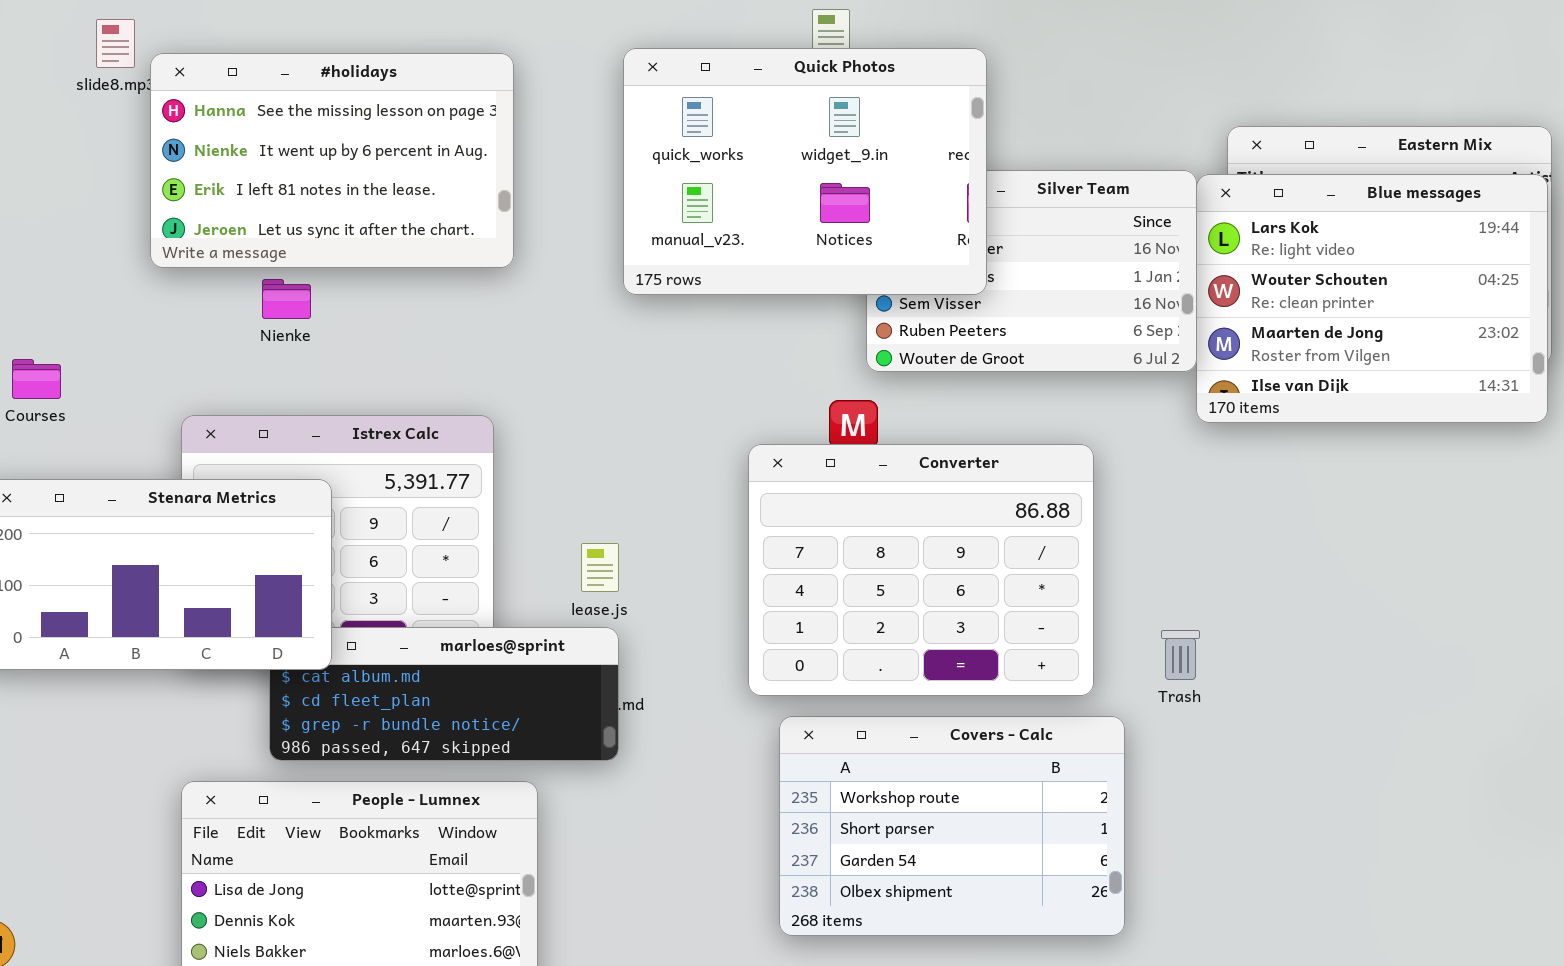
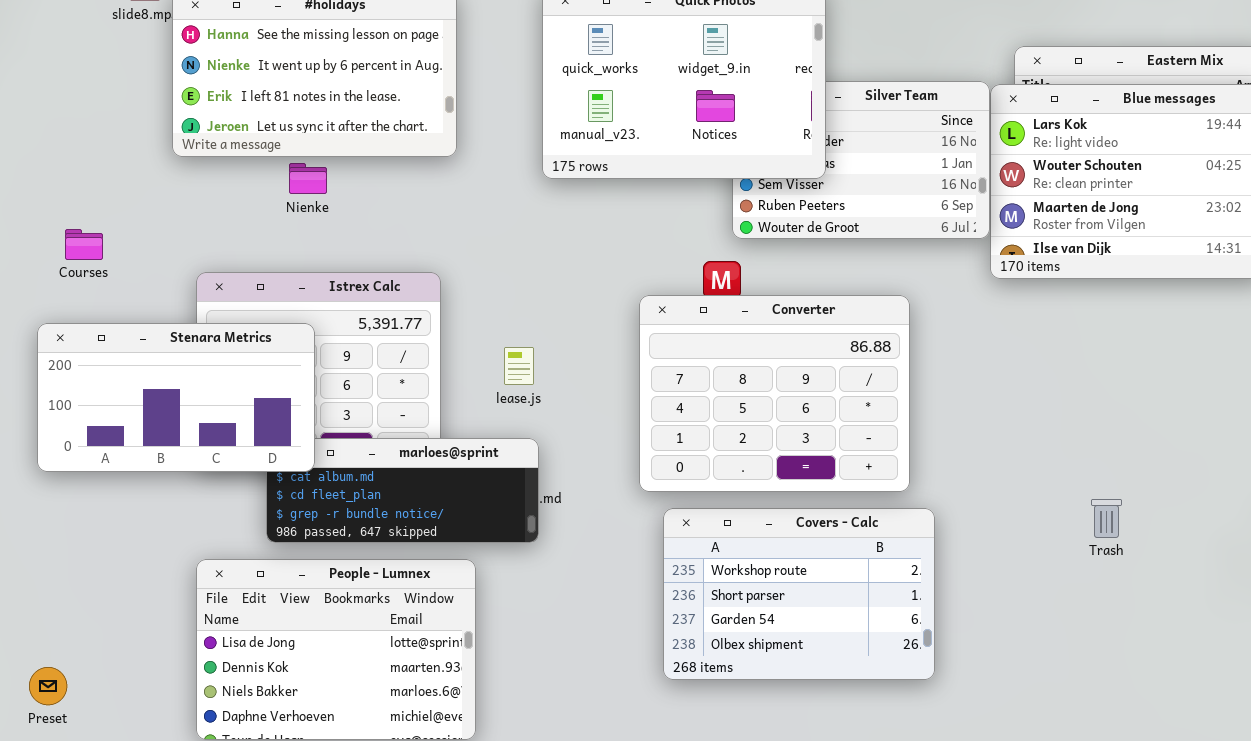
Nienke: [262,279,311,319] -> [289,163,327,194], moved
lease.js: [581,543,619,592] -> [504,347,534,385], moved
Trash: [1161,630,1200,680] -> [1091,499,1122,538], moved

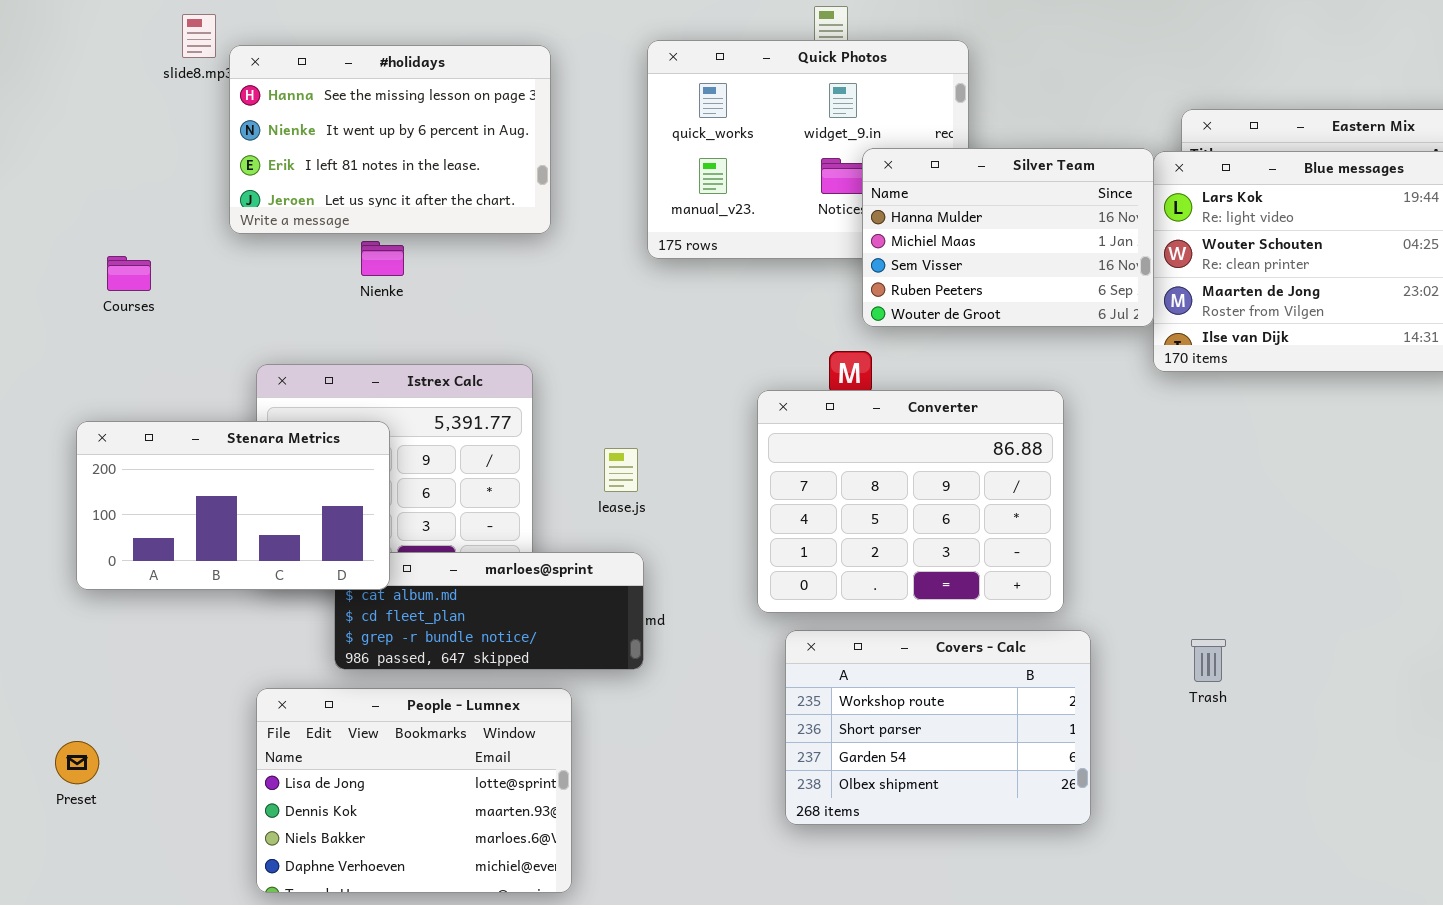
Silver Team: [732,81,990,239] -> [862,148,1154,327], raised
Courses: [65,229,103,260] -> [107,256,151,291], moved
Trash: [1091,499,1122,538] -> [1191,639,1226,682], moved
Preset: [29,667,67,705] -> [55,741,99,784], moved

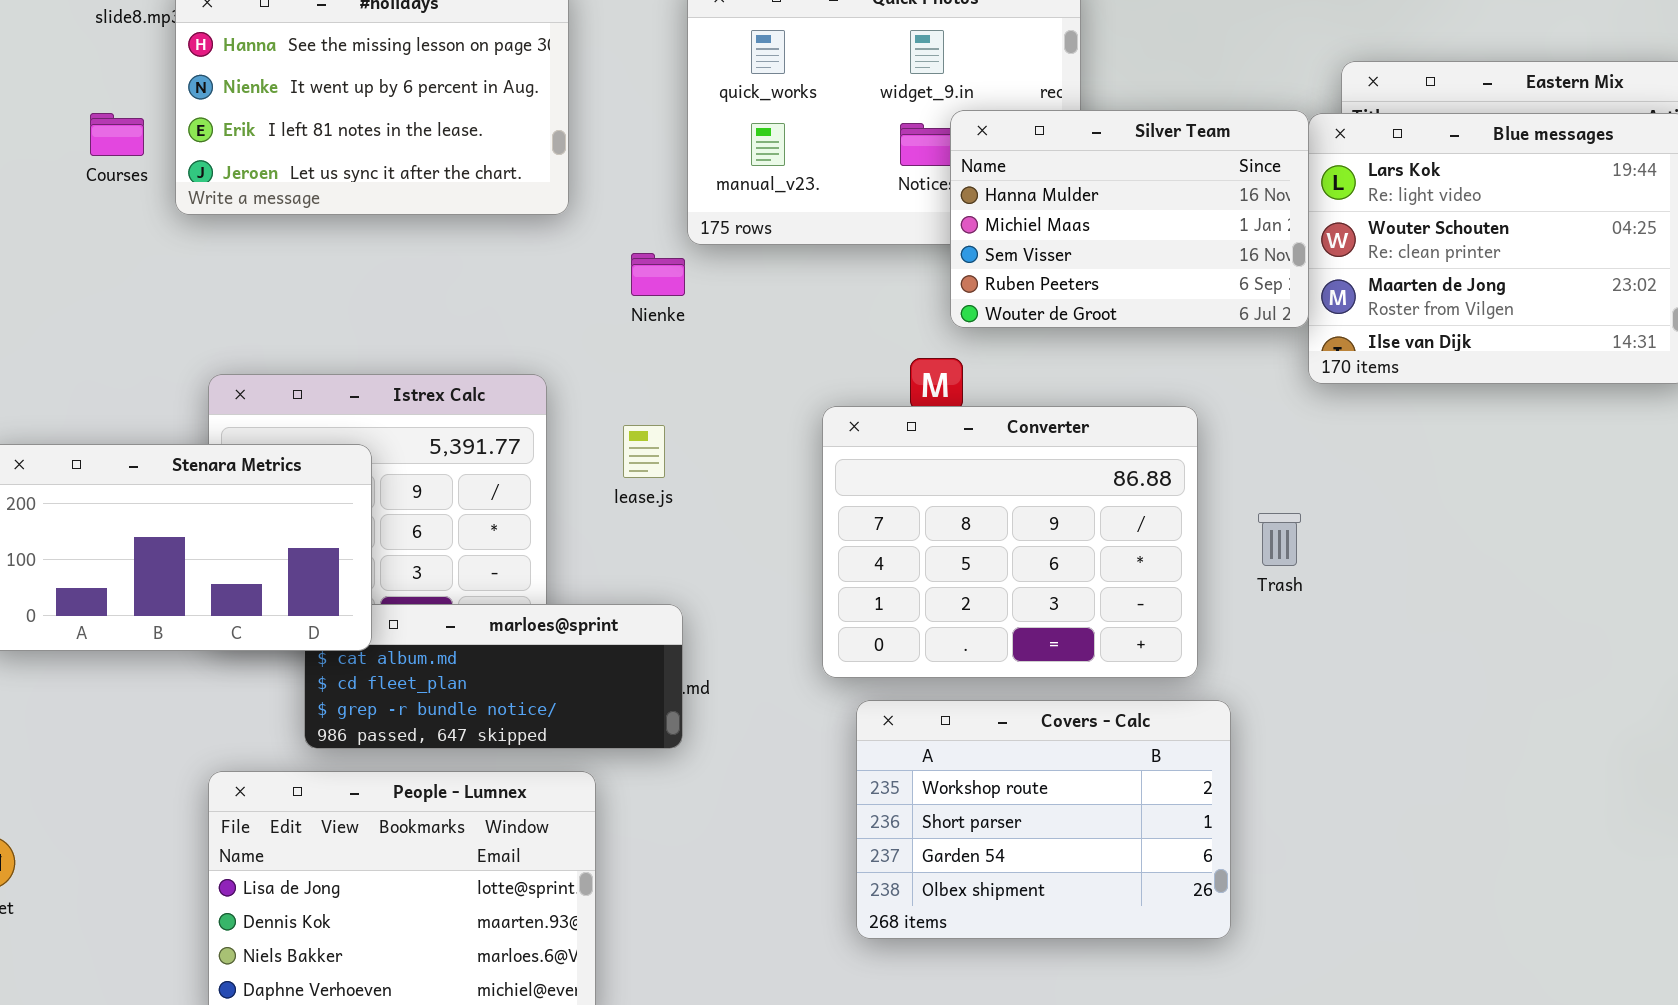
Nienke: [361,241,404,276] -> [631,253,685,296], moved
Courses: [107,256,151,291] -> [90,113,144,156], moved
lease.js: [604,448,638,492] -> [623,425,665,478], moved
Trash: [1191,639,1226,682] -> [1258,513,1301,566], moved

